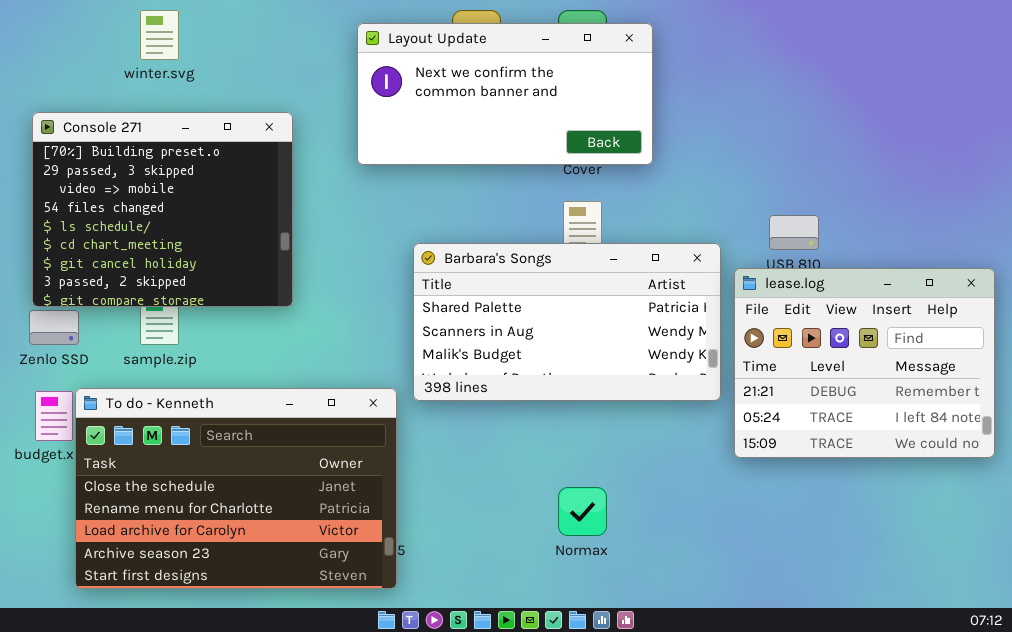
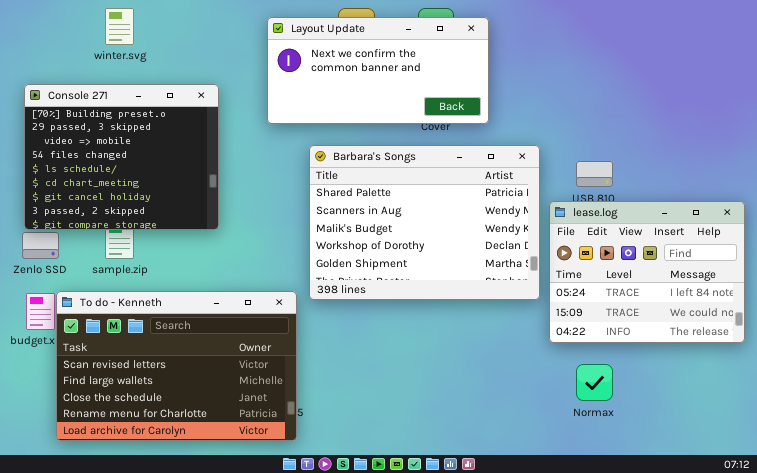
Barbara's Songs: [413,243,721,401] -> [309,145,540,300], resized
lease.log: [734,268,995,458] -> [549,201,745,343], scrolled down 1 row
To do - Kenneth: [75,388,397,589] -> [56,291,297,441], scrolled up 2 rows
Normax: [558,487,607,536] -> [576,364,613,401], moved

